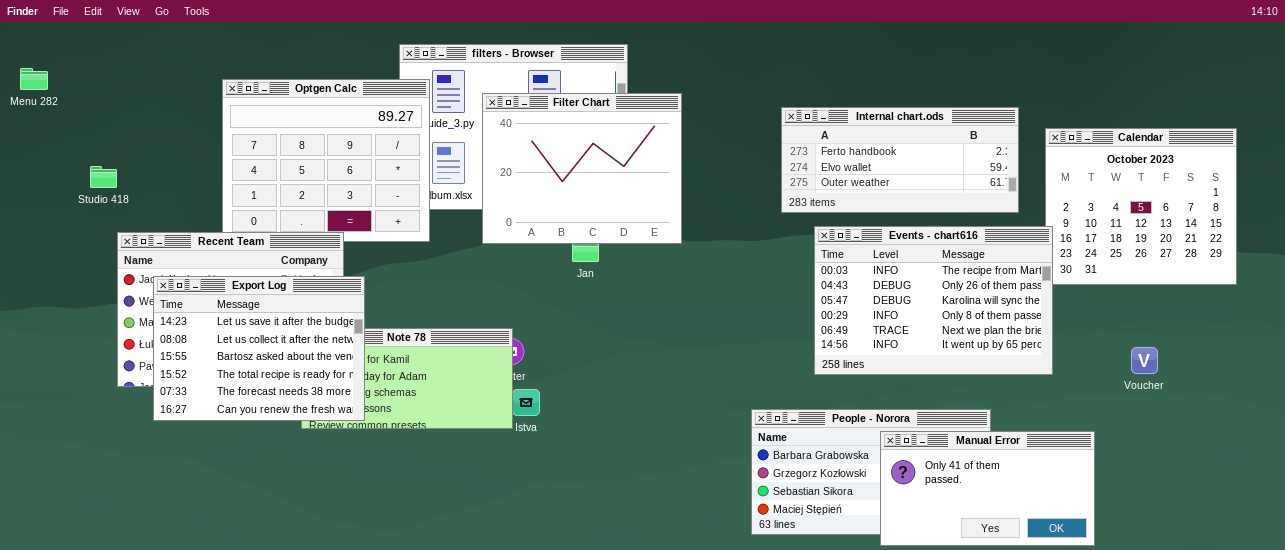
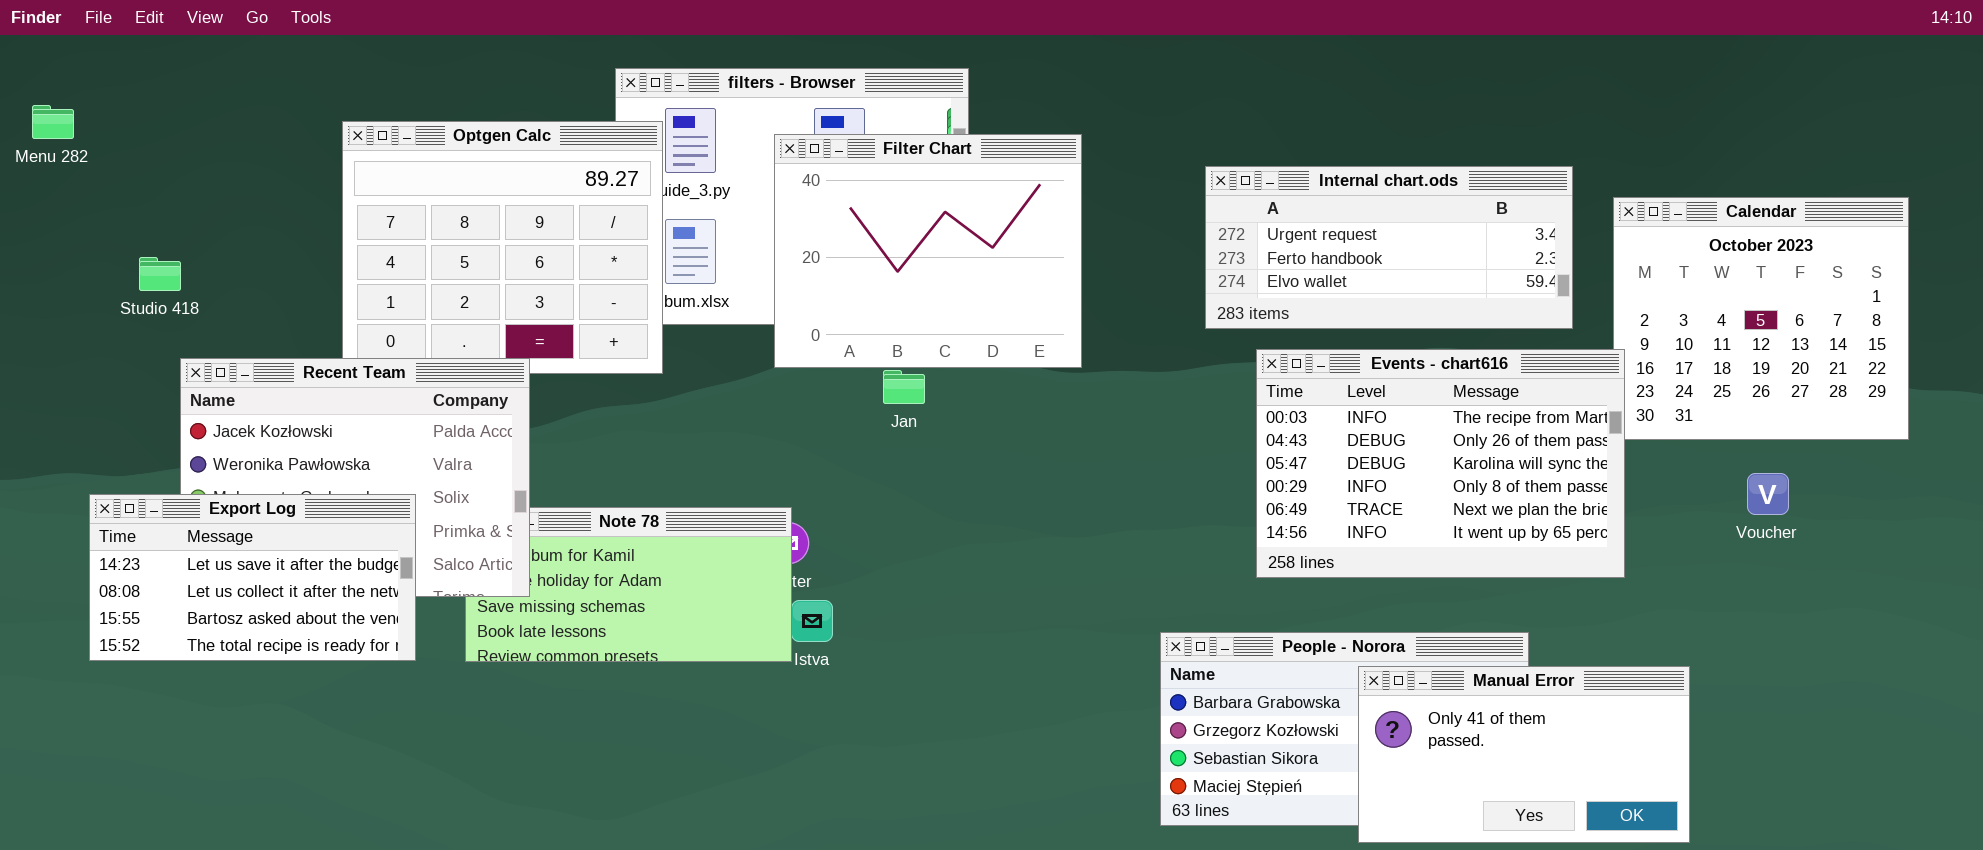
Filter Chart: [482,93,682,244] -> [774,134,1082,368], moved
Internal chart.ods: [781,107,1019,213] -> [1205,166,1573,329], scrolled up 1 row
Export Log: [153,276,365,421] -> [89,494,416,661], moved, resized
Voucher: [1131,347,1158,374] -> [1747,473,1789,515], moved

